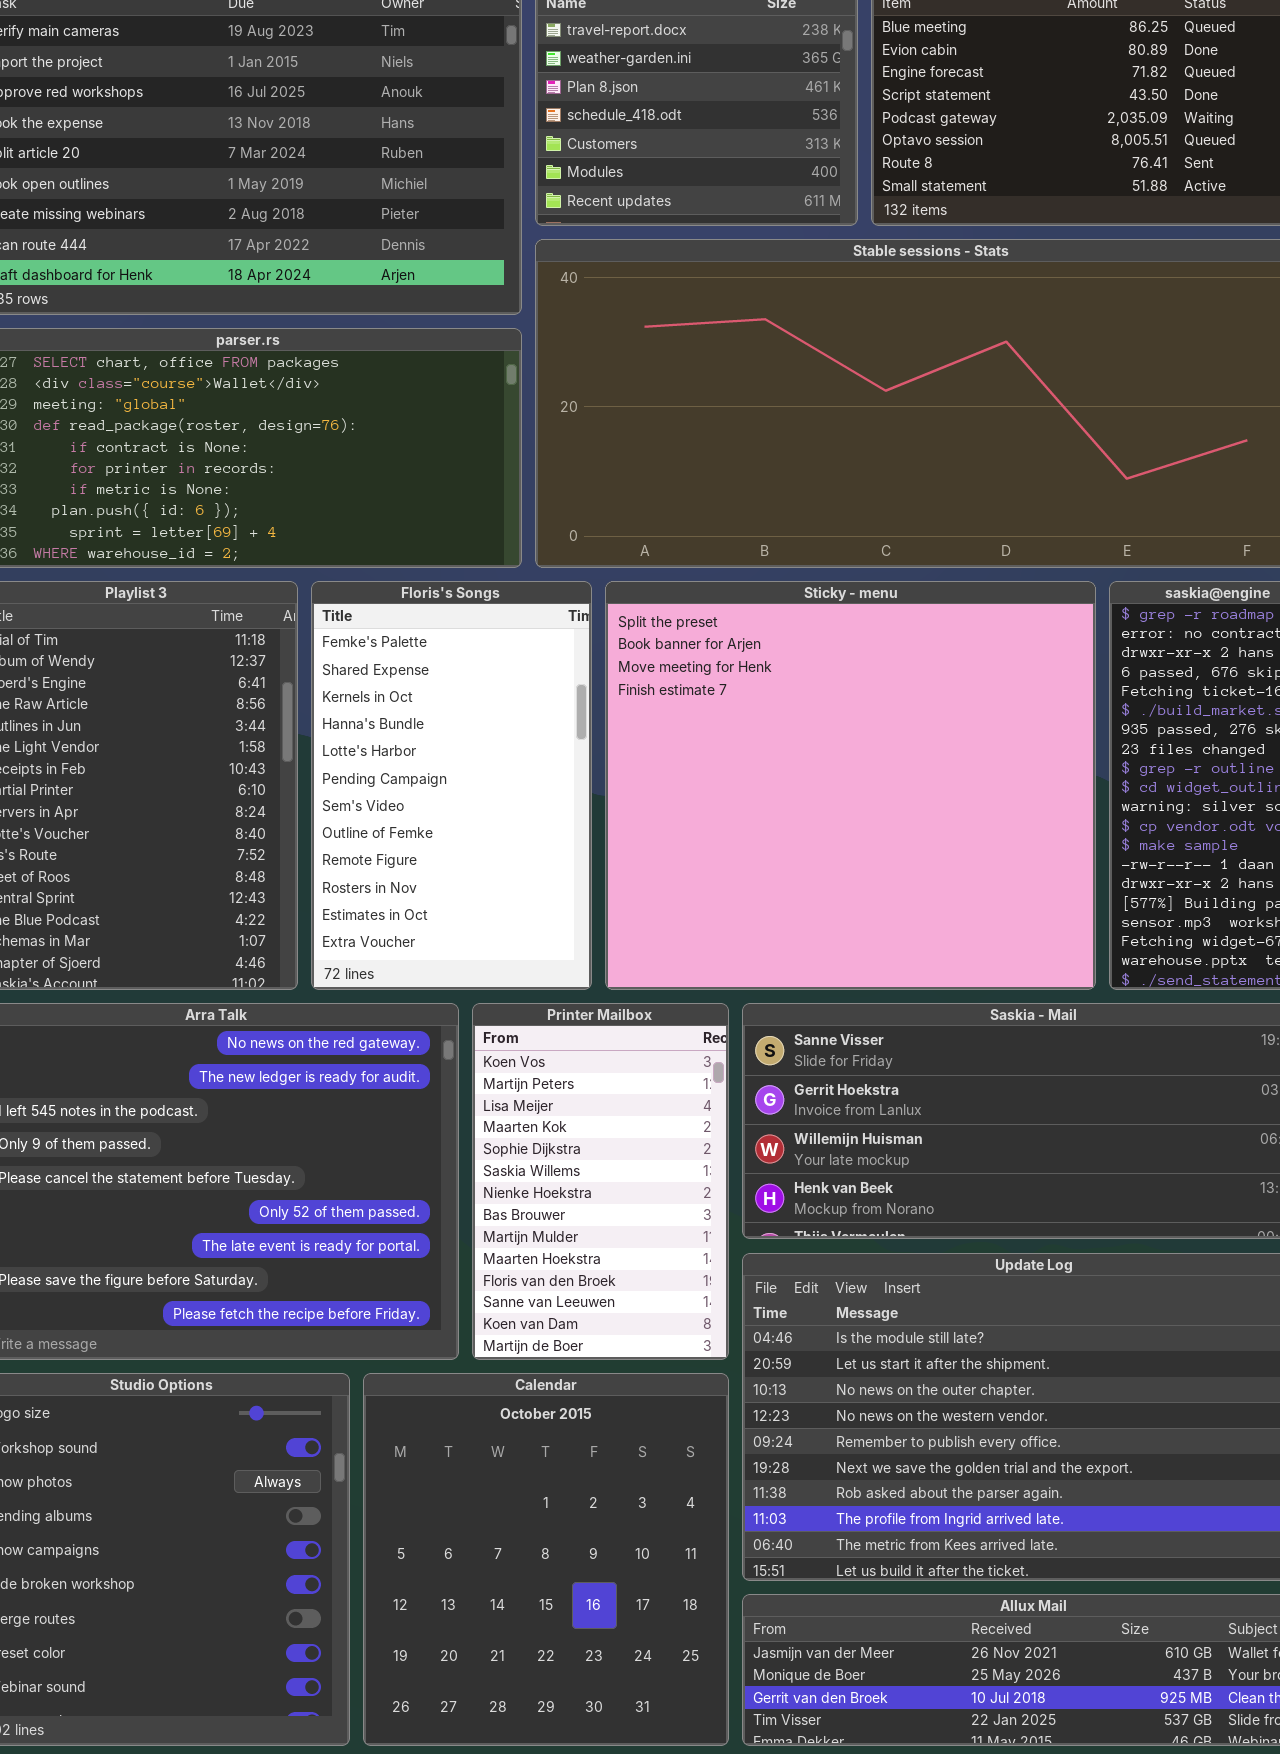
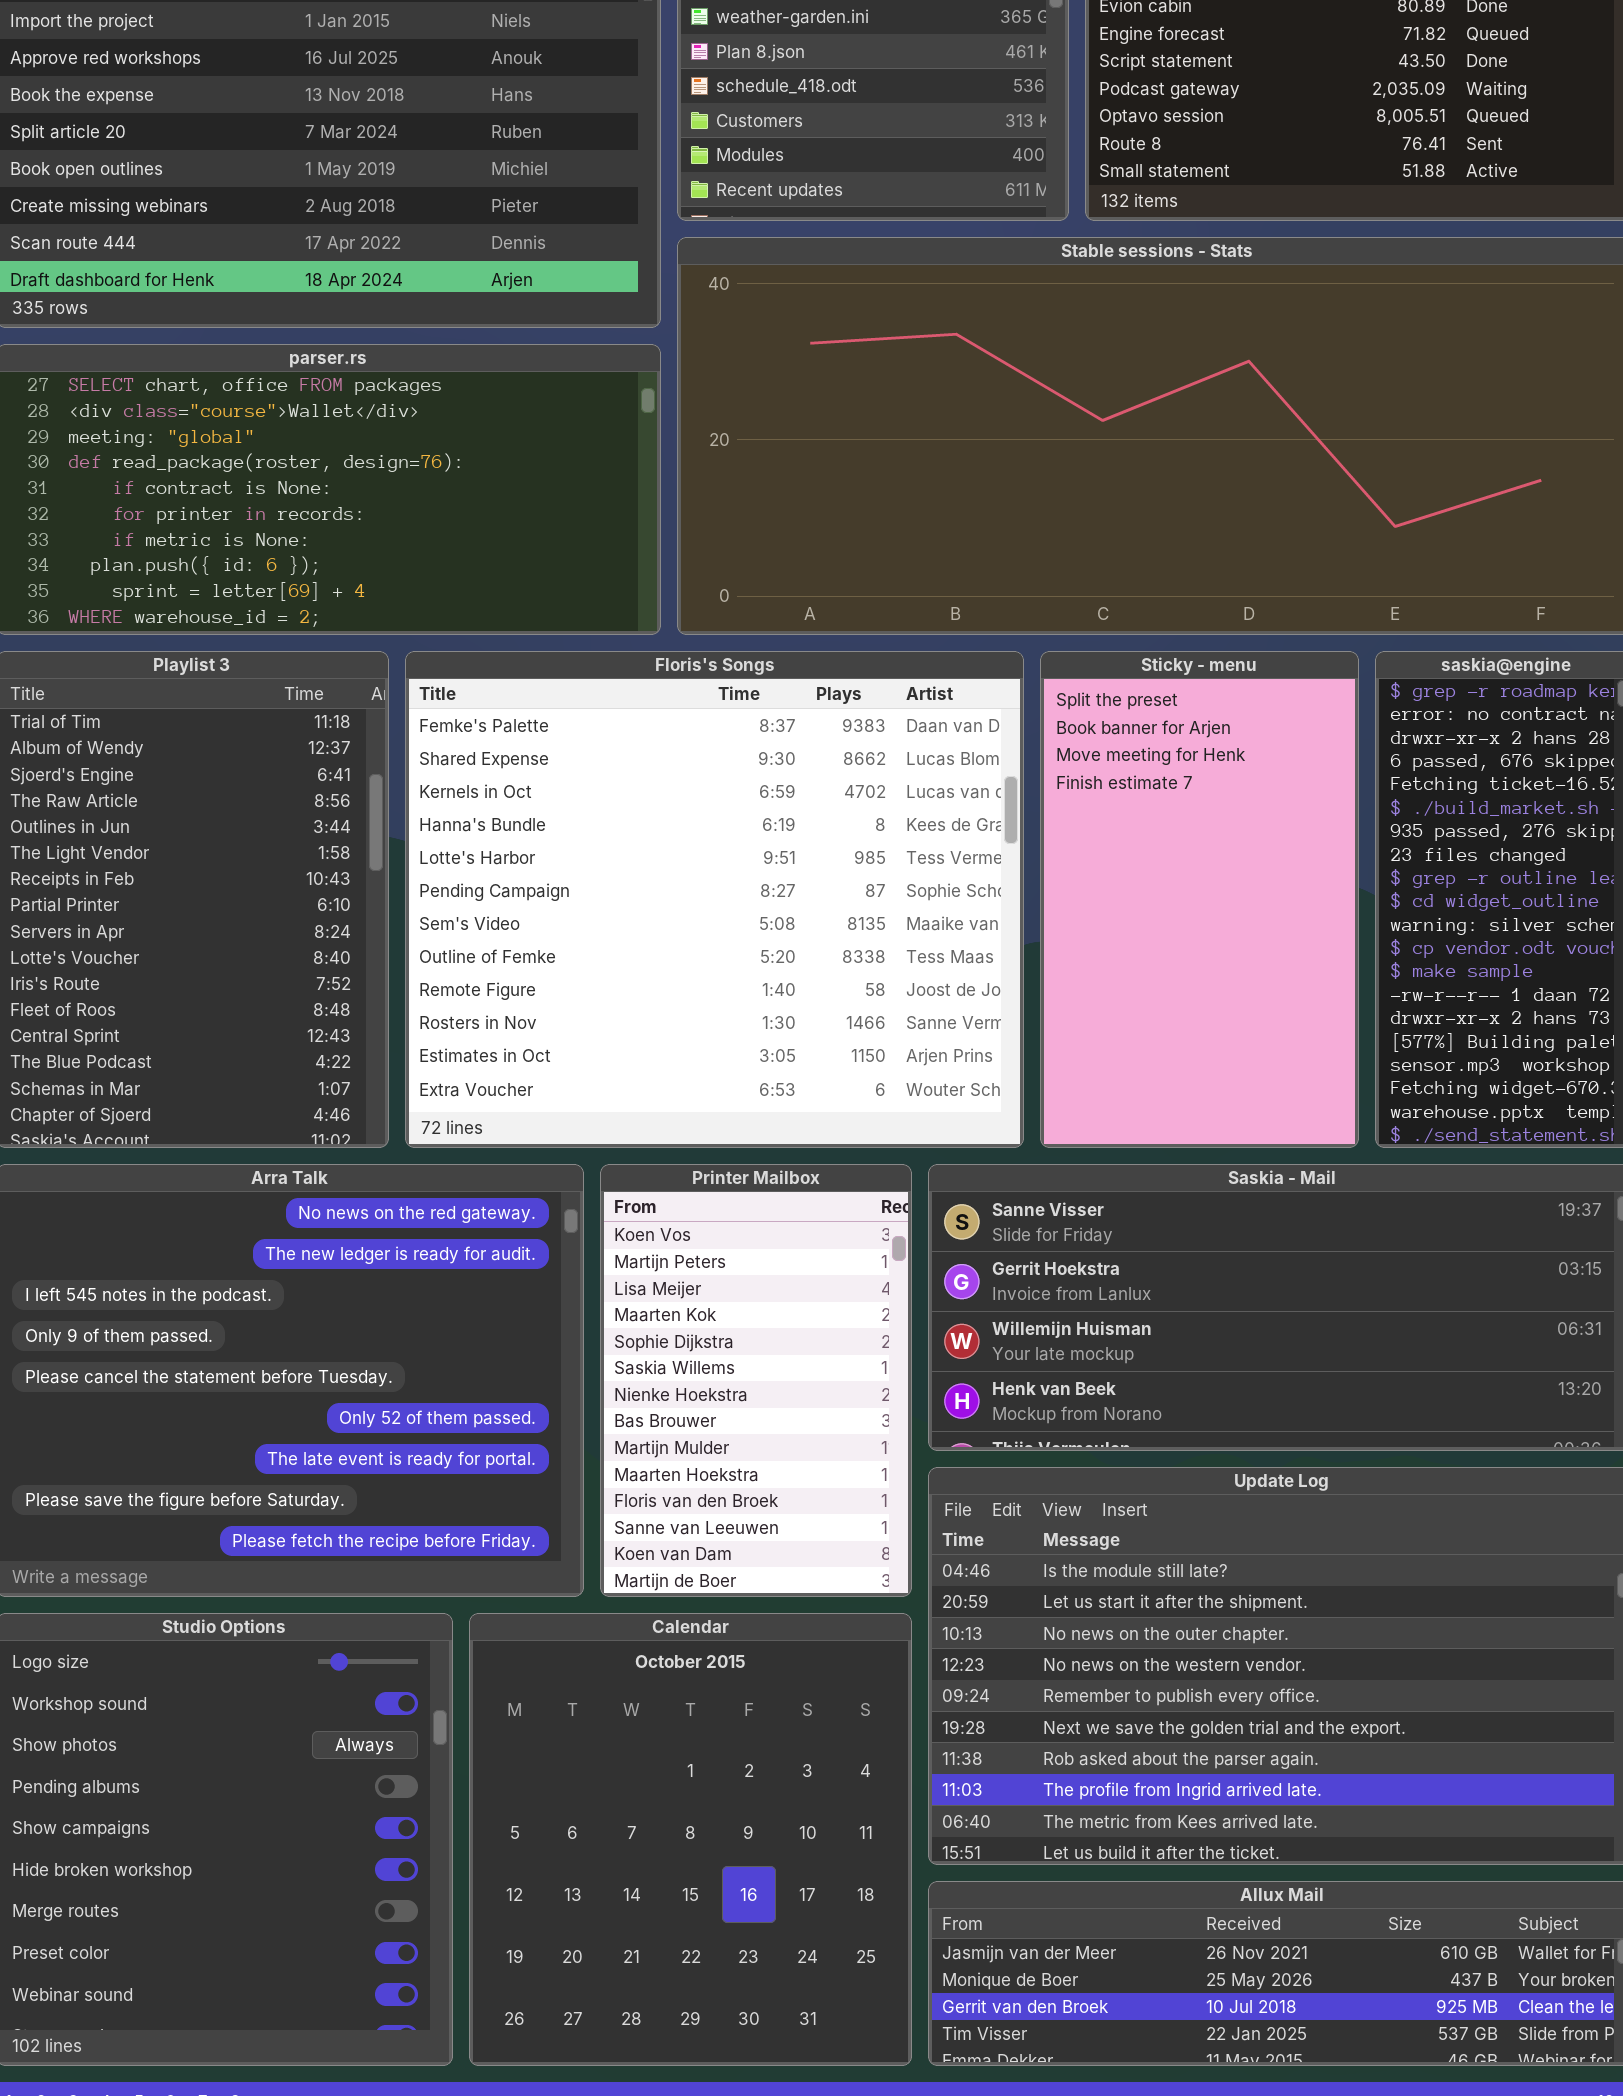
Floris's Songs: [311,581,592,990] -> [405,651,1024,1148], resized
Sticky - menu: [605,581,1096,990] -> [1040,651,1359,1148], resized

